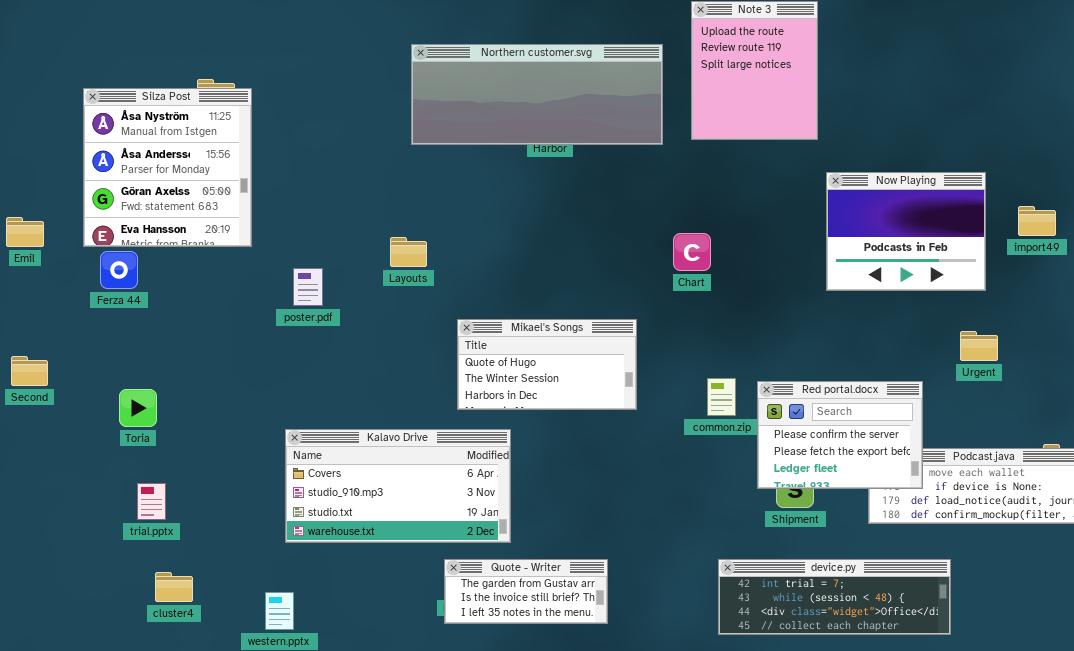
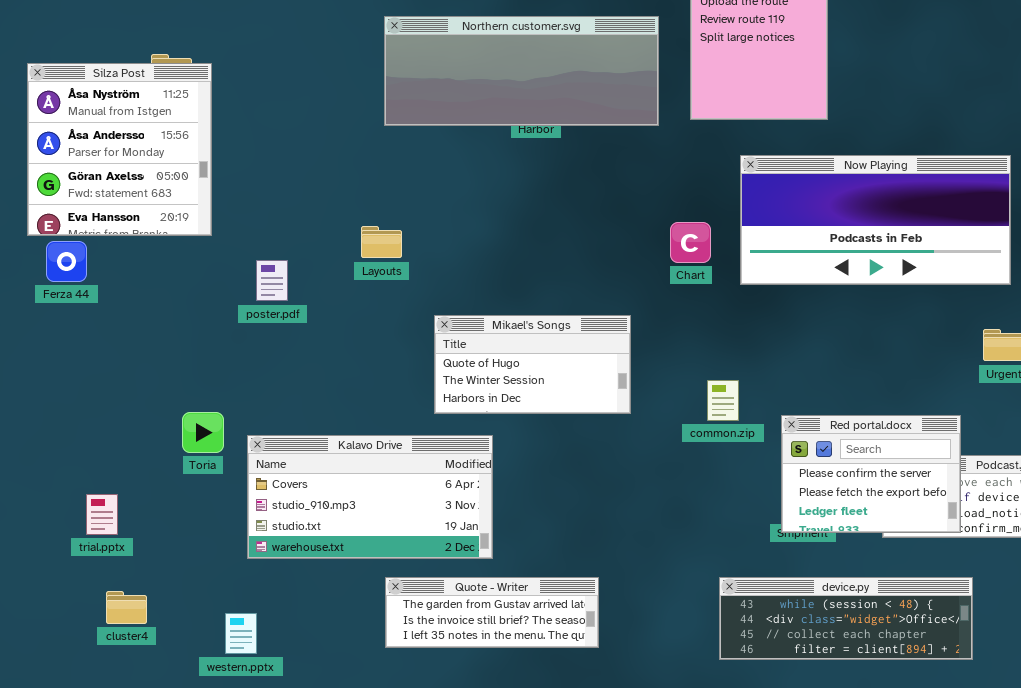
Now Playing: [826,172,986,291] -> [740,155,1011,285], resized
Red portal.docx: [757,381,923,489] -> [781,415,961,533], moved
Toria: [119,389,157,427] -> [182,412,224,453], moved
Quote - Writer: [444,559,608,624] -> [385,577,599,648], resized
device.py: [718,559,951,635] -> [719,577,973,660], scrolled down 1 row

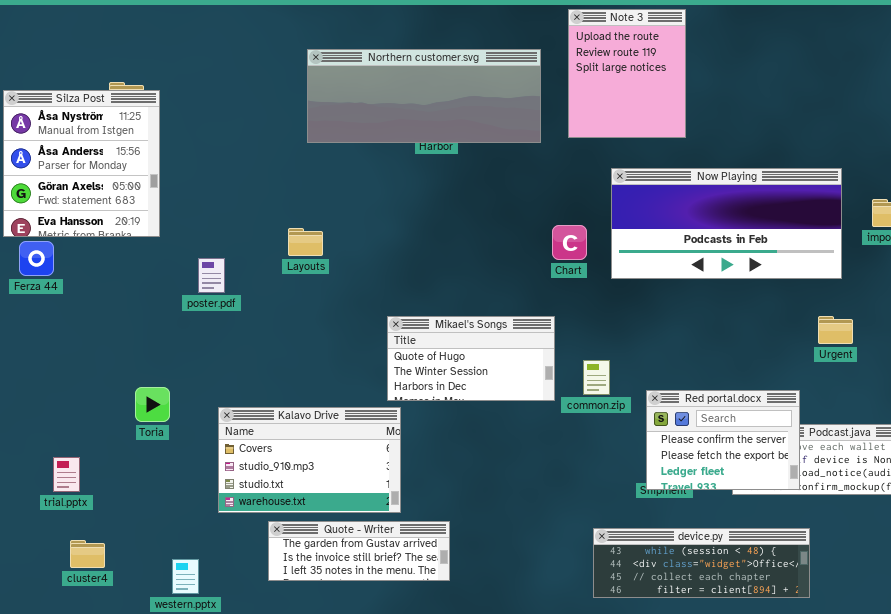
Mikael's Songs: [434,315,631,414] -> [387,316,555,401], moved
Kalavo Drive: [247,435,493,559] -> [218,407,401,513], resized
Quote - Writer: [385,577,599,648] -> [268,521,450,581], moved

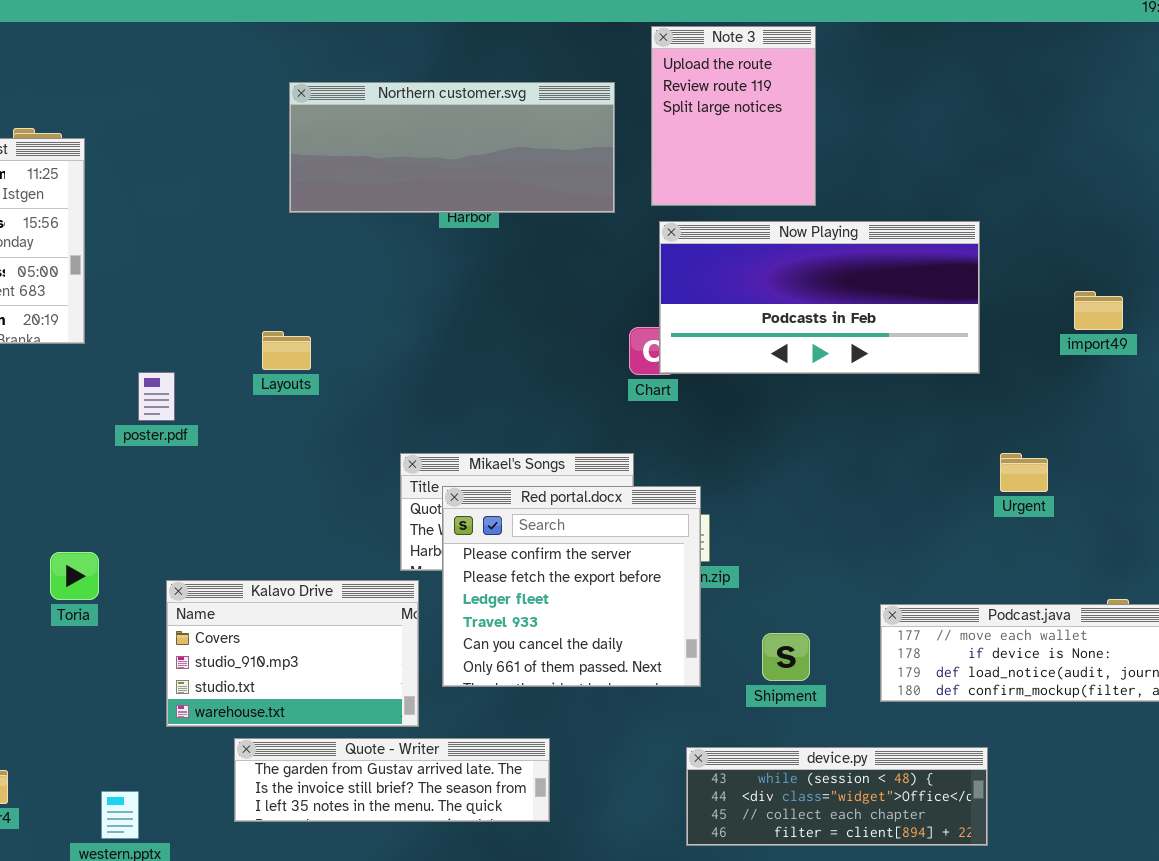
Now Playing: [611,168,842,279] -> [659,221,980,374], moved
Red portal.docx: [646,390,800,490] -> [442,486,701,687], moved, resized
Quote - Writer: [268,521,450,581] -> [234,738,550,822], resized

